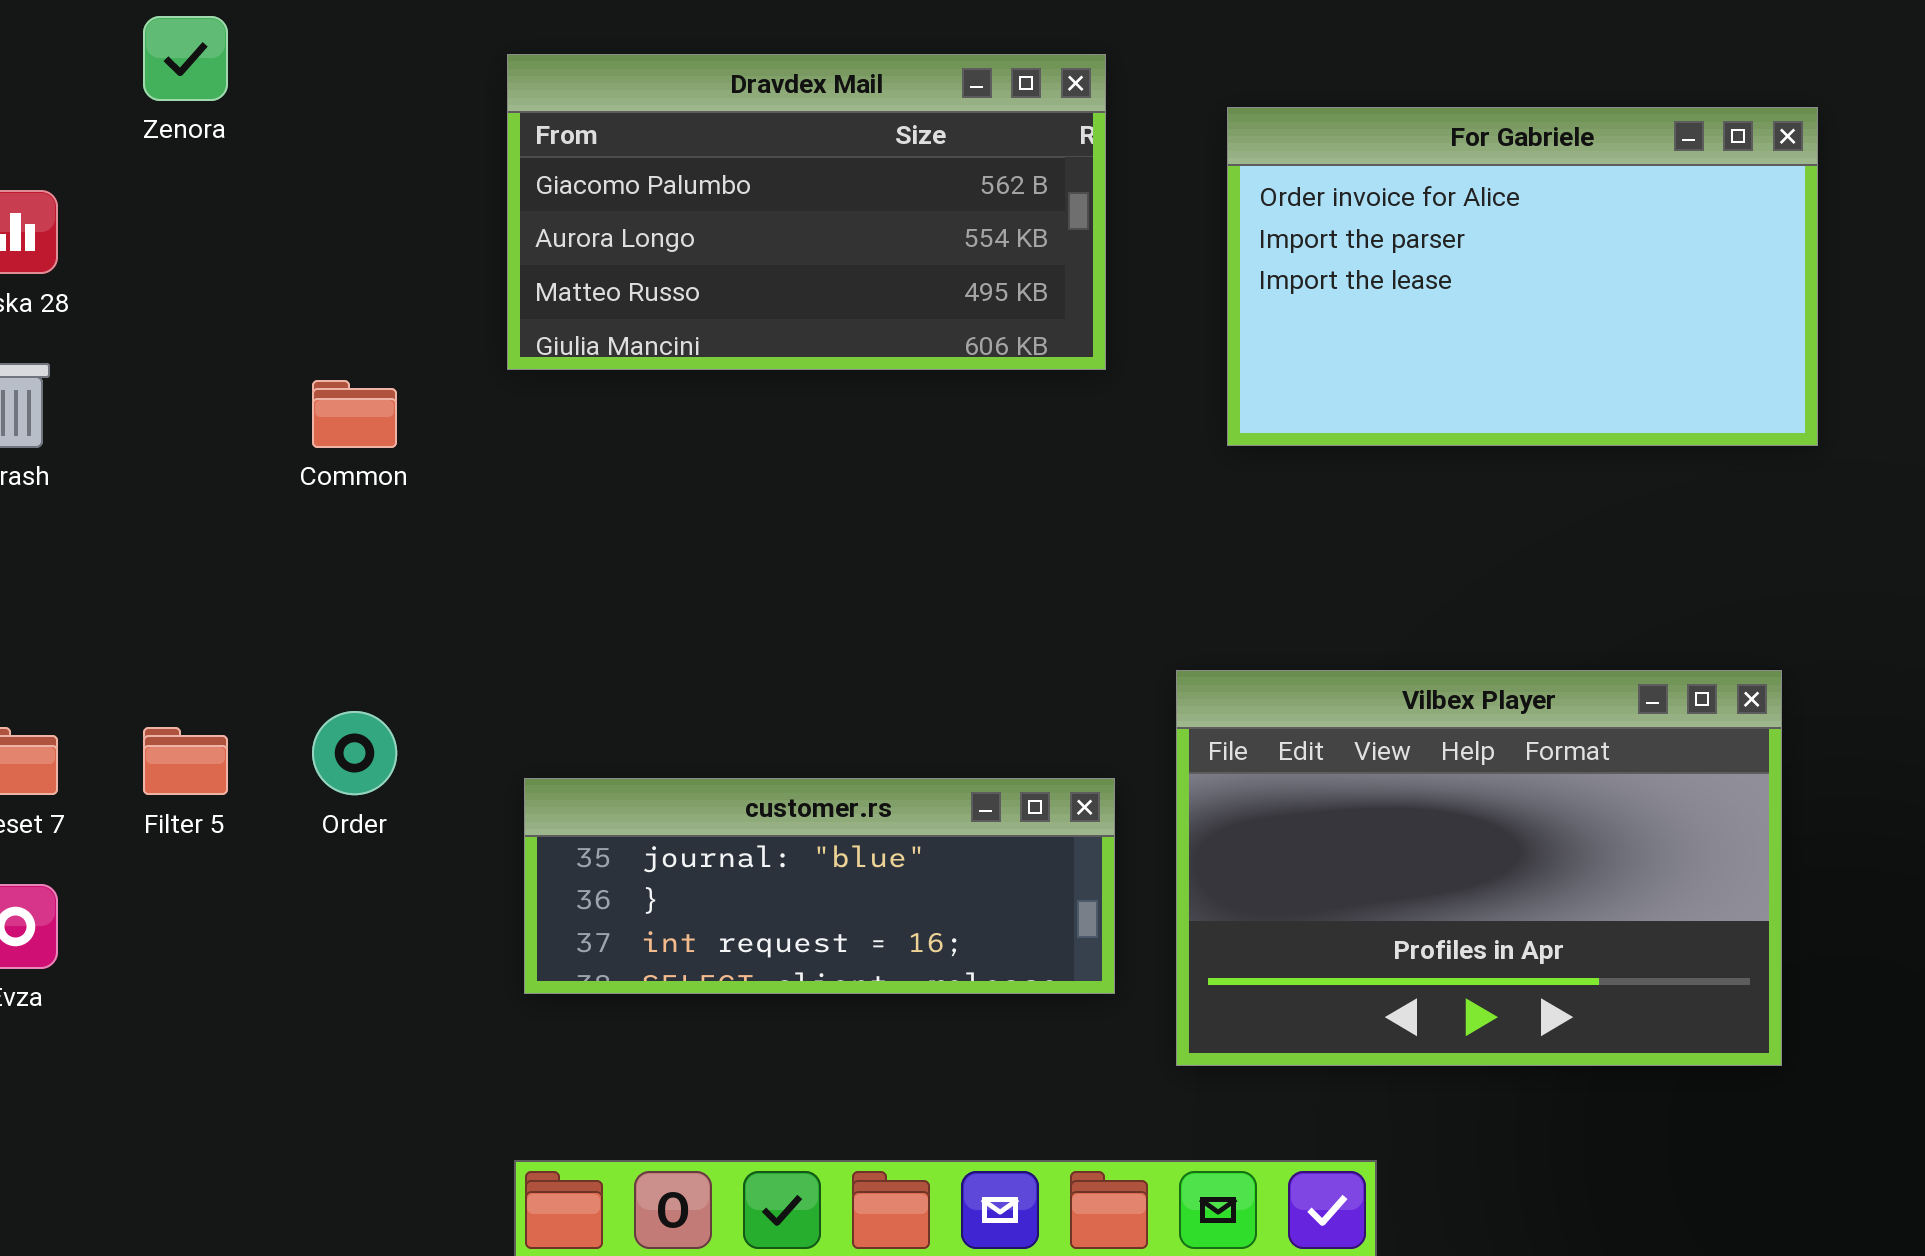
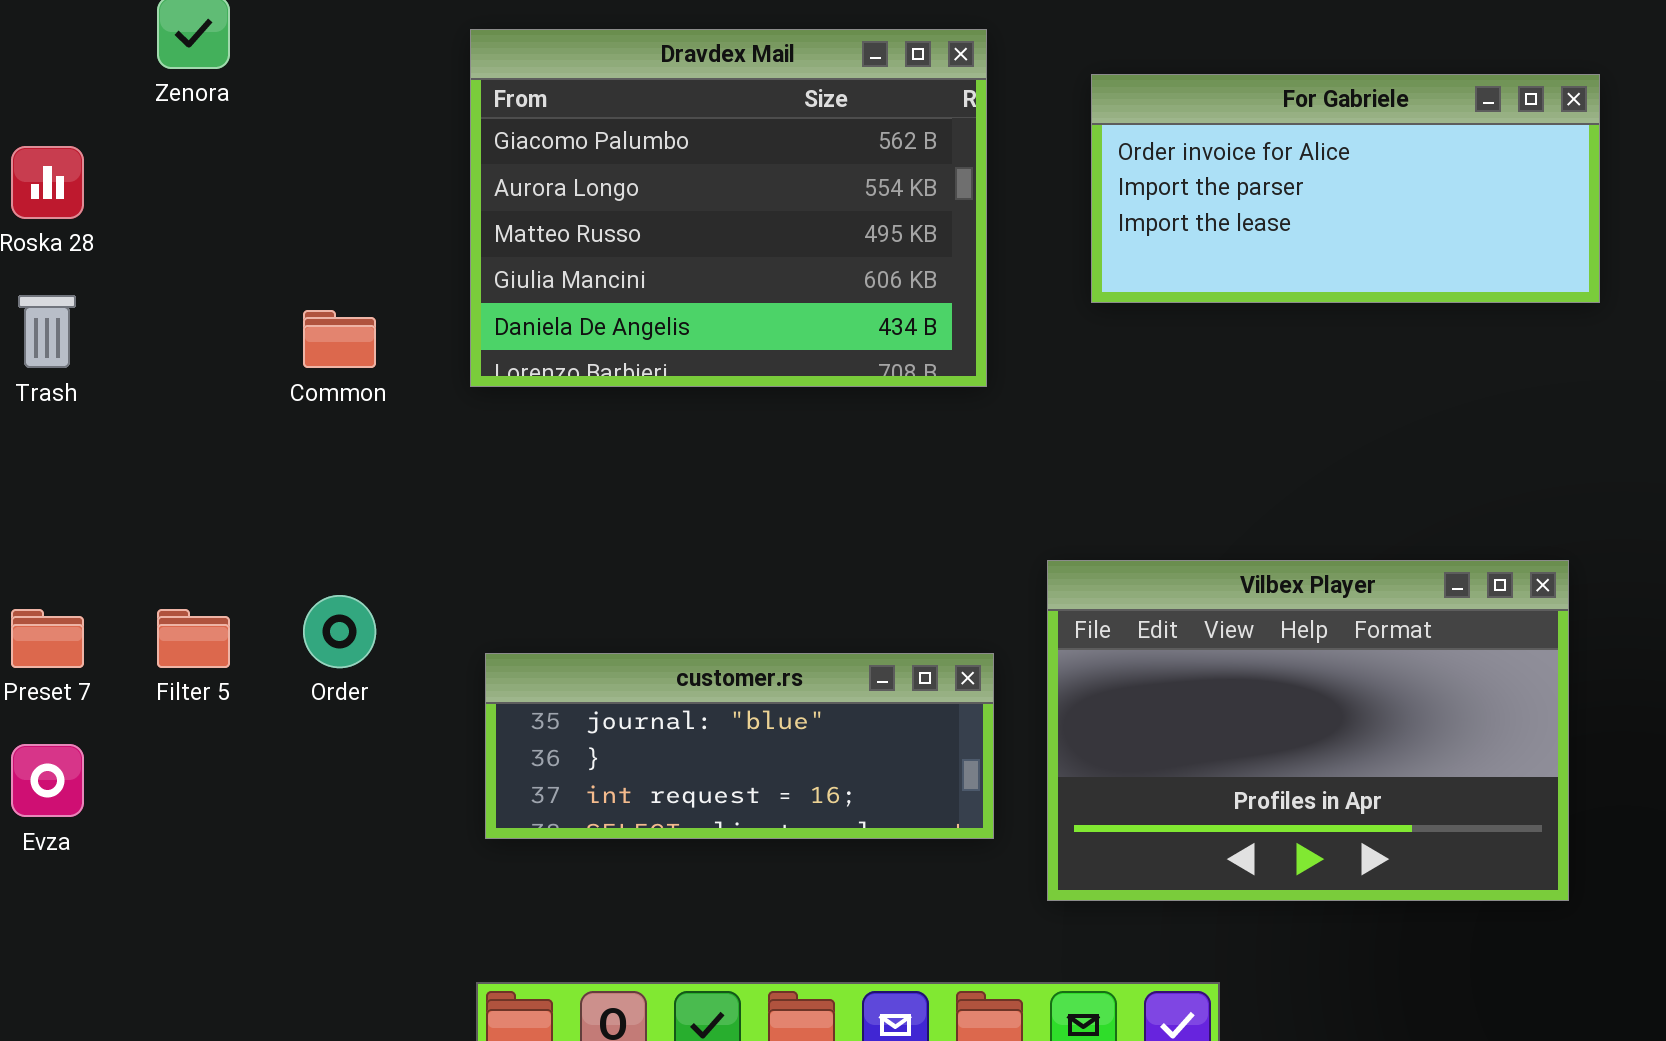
Dravdex Mail: [507,54,1106,370] -> [470,29,987,387], resized
For Gabriele: [1227,107,1818,446] -> [1091,74,1600,303], resized

